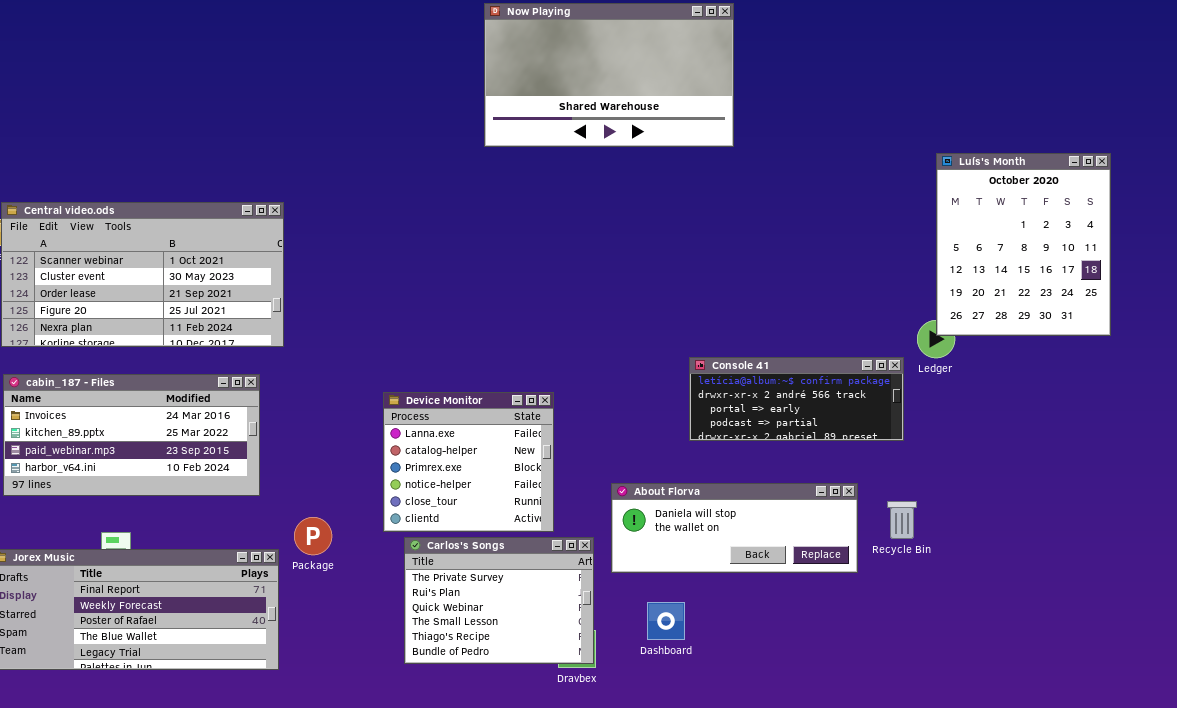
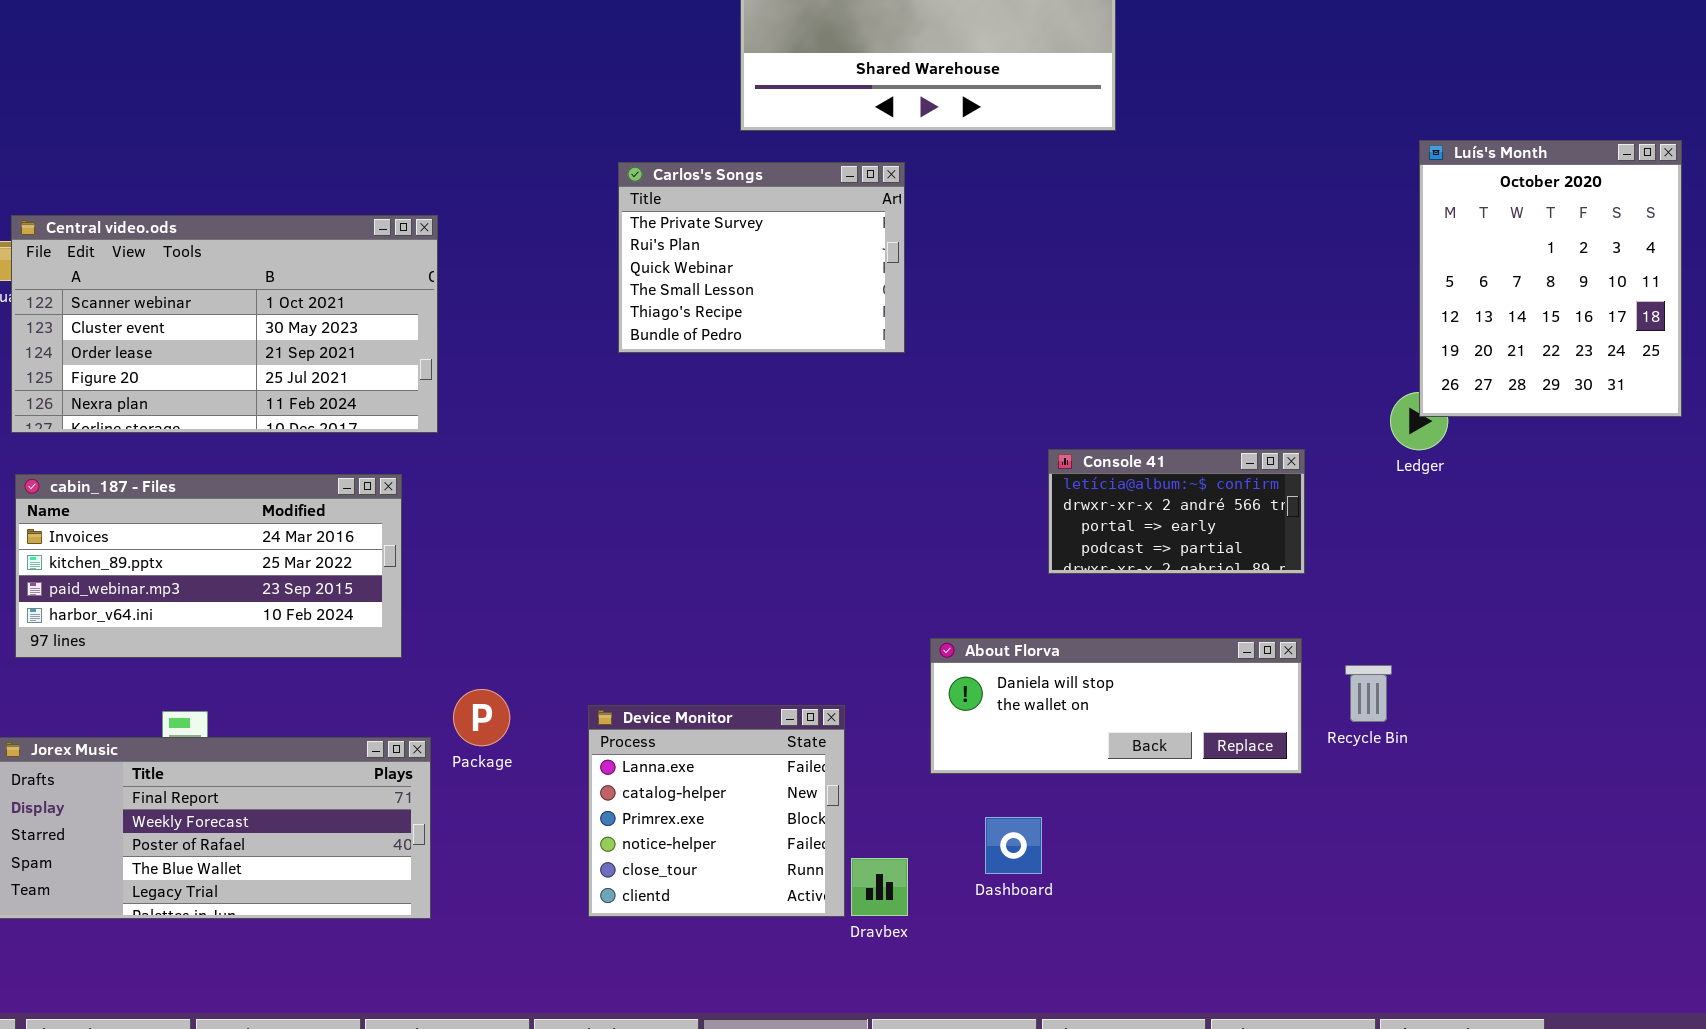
Console 41: [689,357,904,441] -> [1048,449,1305,574], resized
Device Monitor: [383,392,554,532] -> [588,705,845,917], moved
Carlos's Songs: [404,537,594,664] -> [618,162,905,353], moved

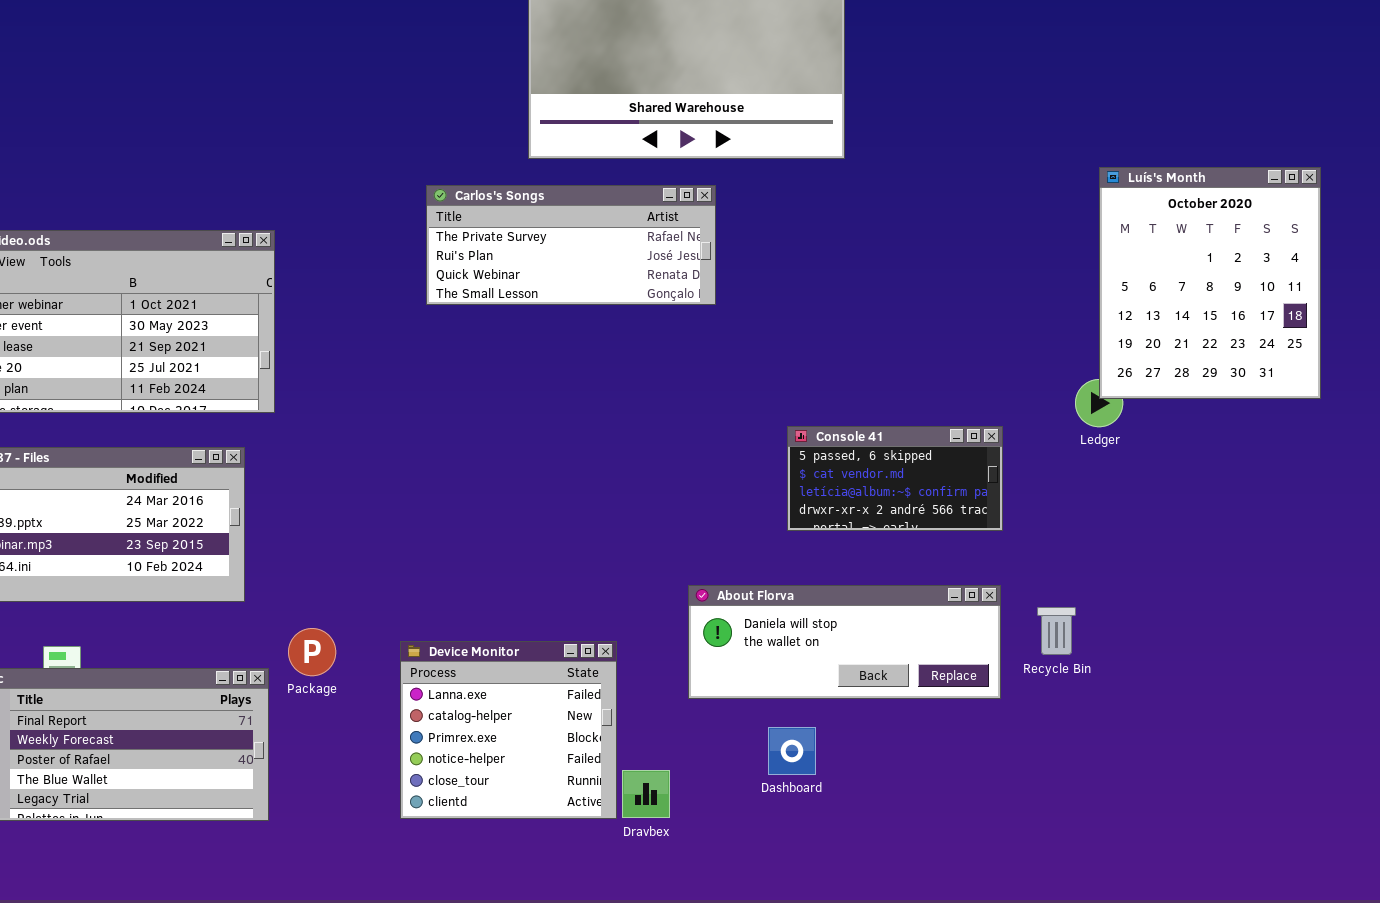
Carlos's Songs: [618,162,905,353] -> [426,185,716,305], resized
Console 41: [1048,449,1305,574] -> [787,426,1003,531], scrolled up 2 rows
Dashboard: [985,817,1042,874] -> [768,727,816,775], moved

